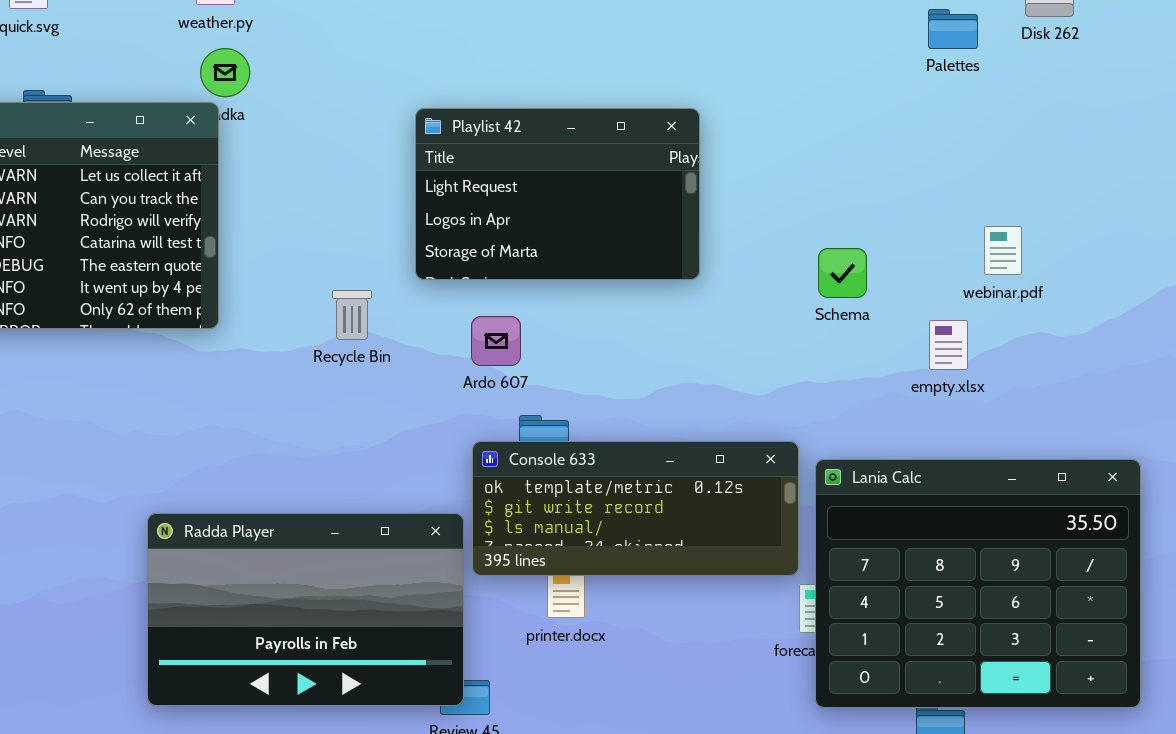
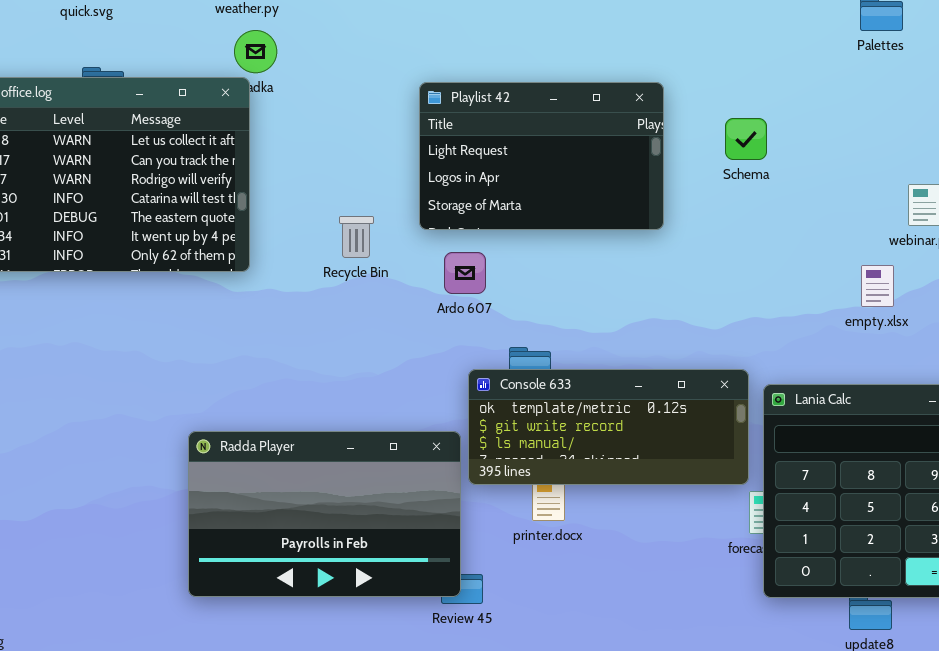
Schema: [818,248,867,298] -> [725,118,767,160], moved
Recycle Bin: [332,290,372,340] -> [339,216,374,258], moved
Ardo 607: [471,316,521,366] -> [444,252,486,294], moved

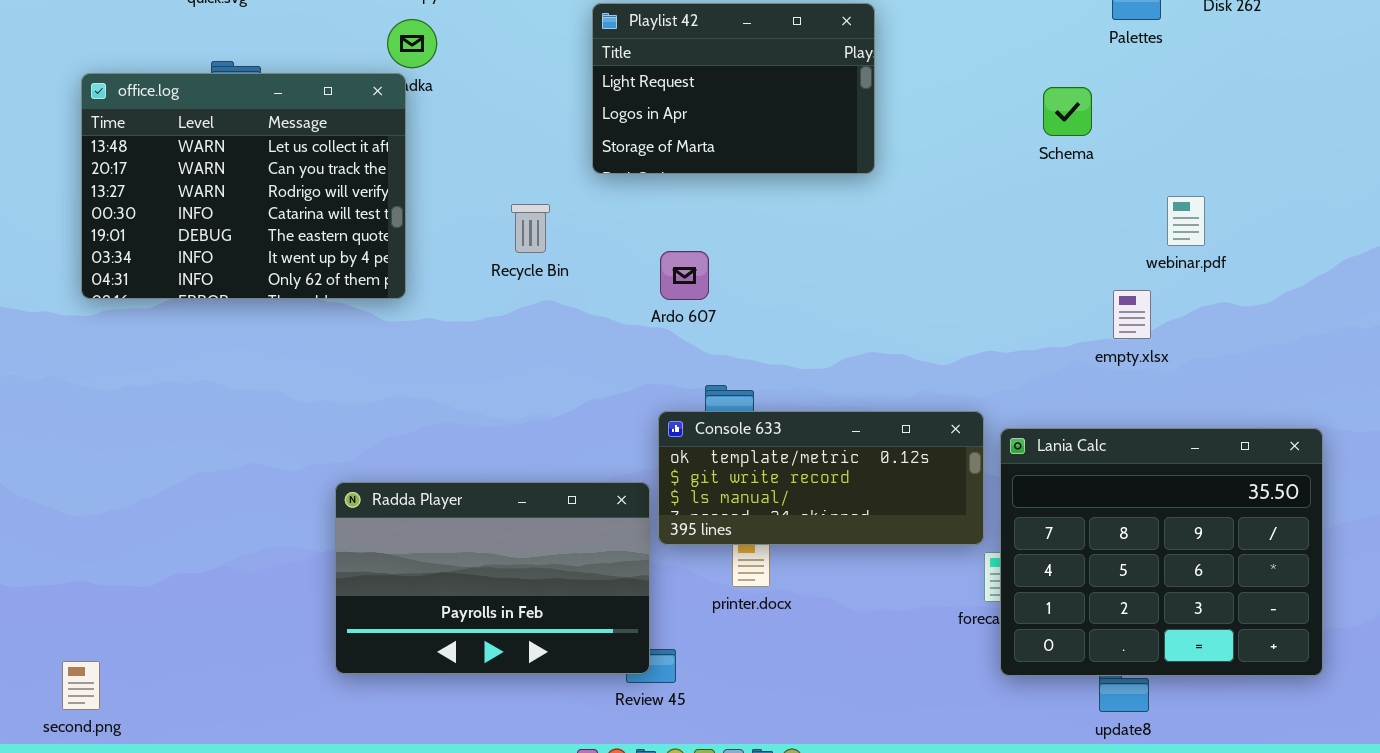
Playlist 42: [419,82,664,230] -> [592,3,875,174], moved
Schema: [725,118,767,160] -> [1043,87,1092,136], moved
Recycle Bin: [339,216,374,258] -> [511,204,550,253], moved
Ardo 607: [444,252,486,294] -> [660,251,709,300], moved

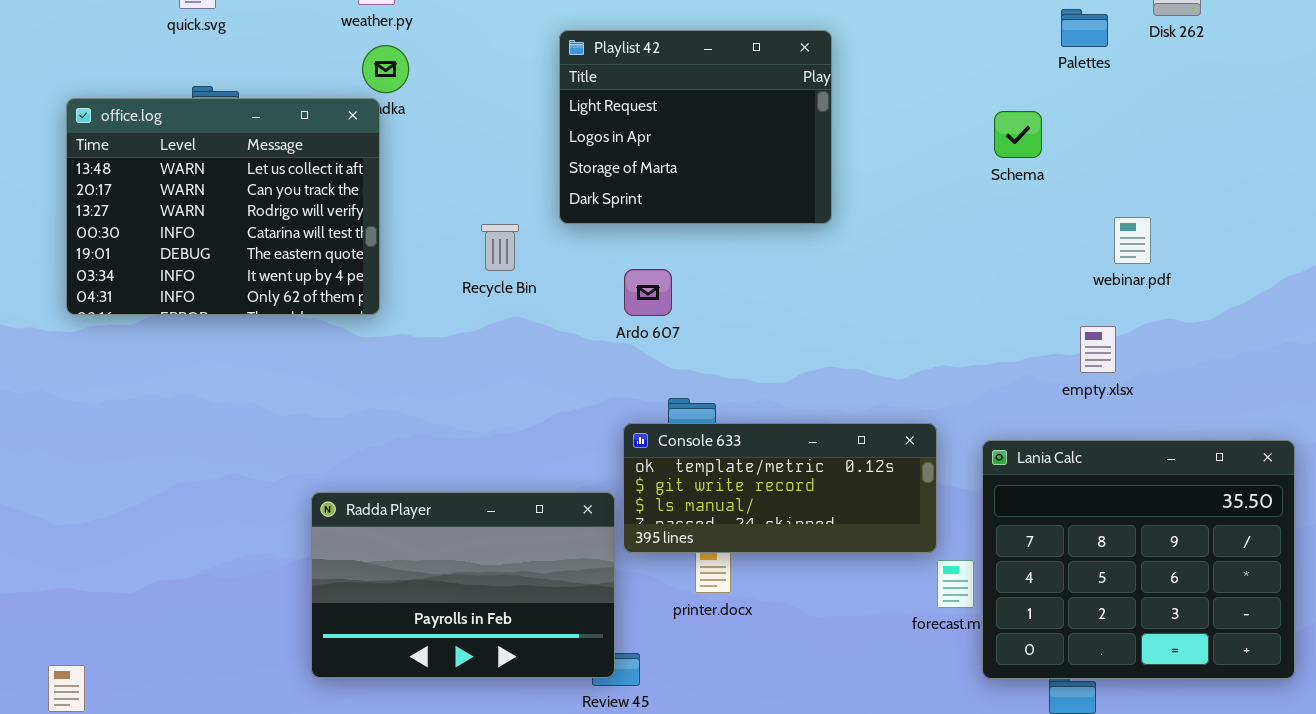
Playlist 42: [592,3,875,174] -> [559,30,832,224], resized
empty.xlsx: [1113,290,1151,339] -> [1080,326,1116,373], moved
Lania Calc: [1000,428,1323,676] -> [982,440,1295,679], moved

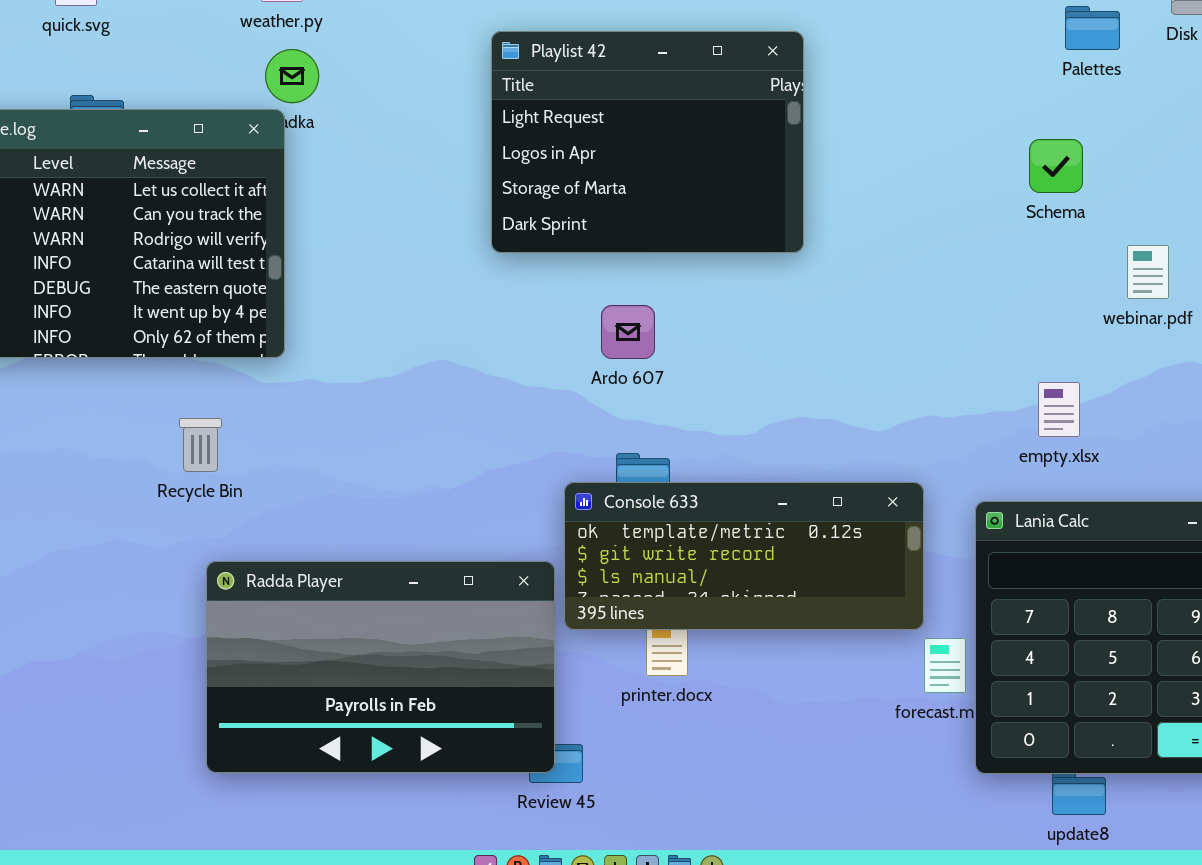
Schema: [994,111,1042,158] -> [1029,139,1083,193], moved
Recycle Bin: [481,224,519,271] -> [179,418,222,472], moved
Ardo 607: [624,269,672,316] -> [601,305,655,359], moved
empty.xlsx: [1080,326,1116,373] -> [1038,382,1080,437], moved

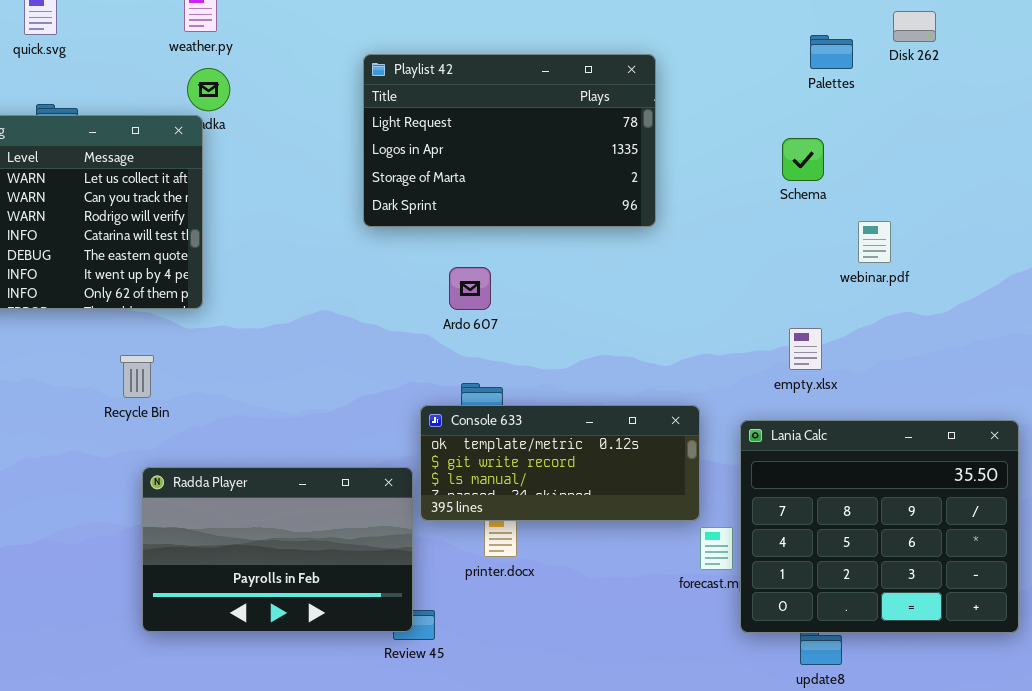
Playlist 42: [491,31,804,253] -> [363,54,656,227], resized

